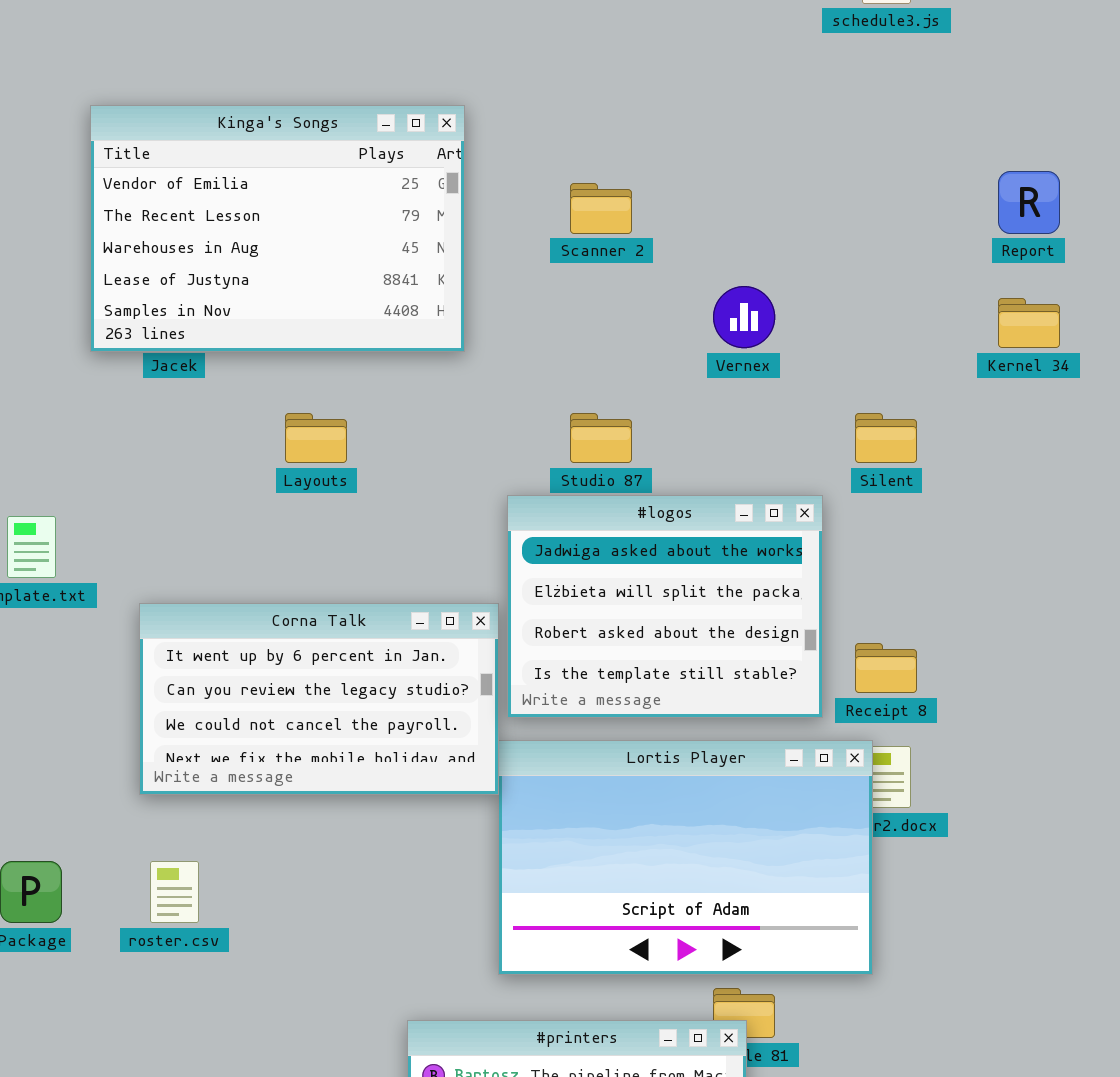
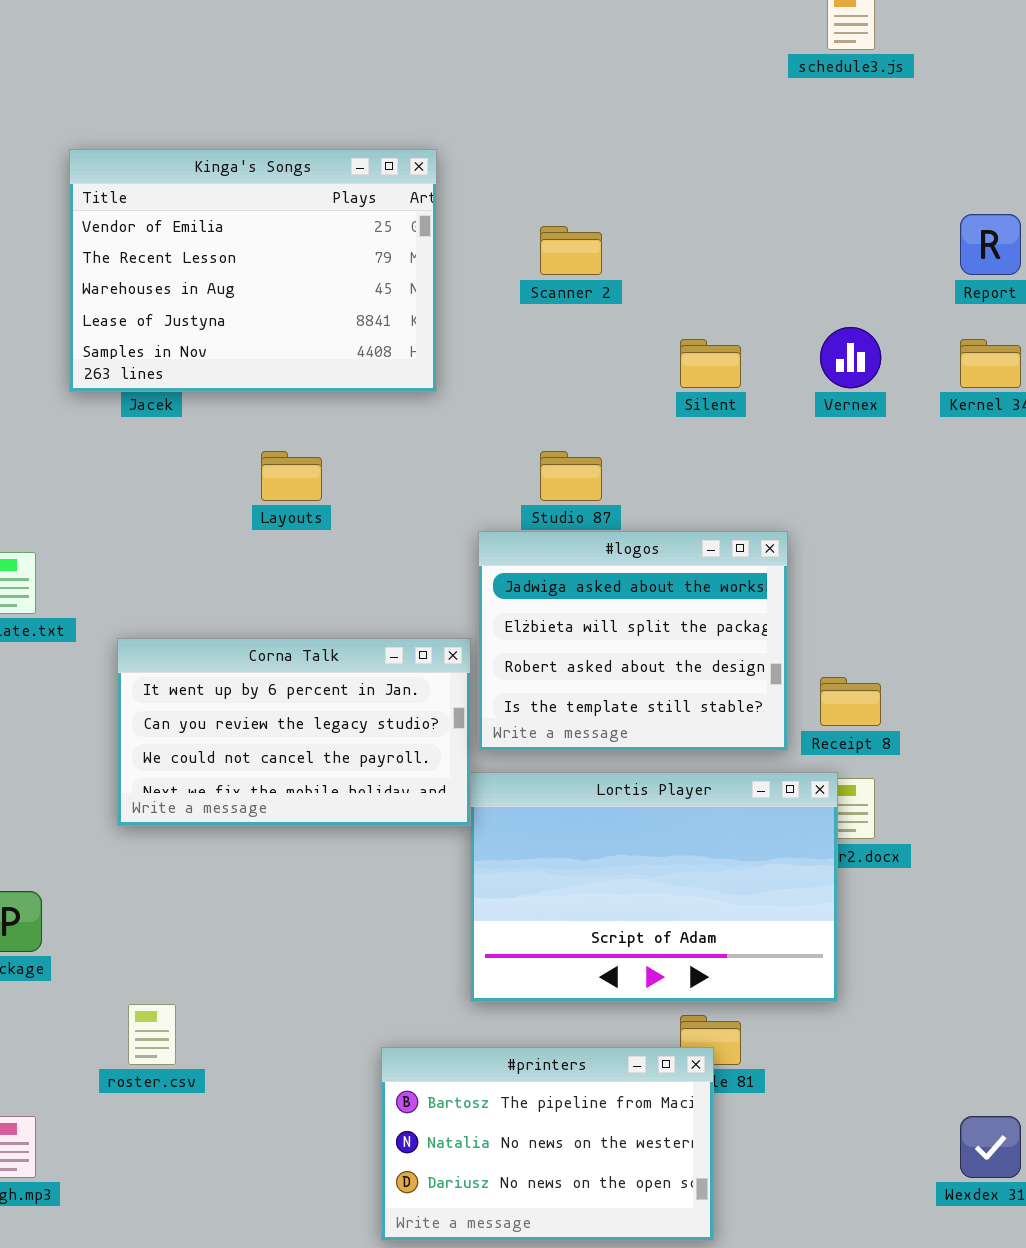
Vernex: [713,286,775,348] -> [820,327,881,388], moved
Silent: [855,413,917,463] -> [680,339,741,388], moved
roster.csv: [150,861,199,923] -> [128,1004,176,1065], moved

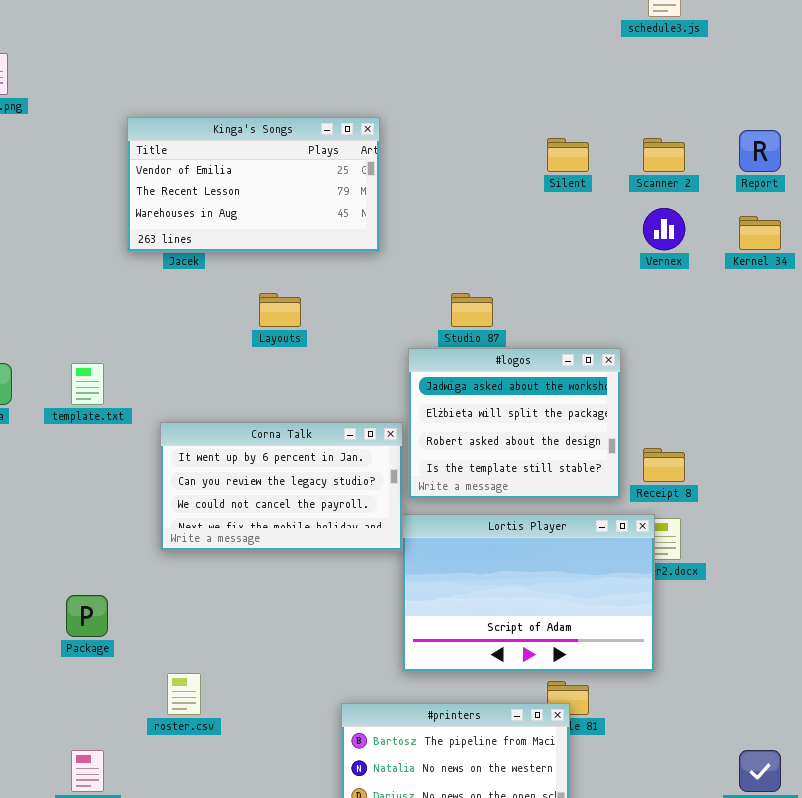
Kinga's Songs: [69,149,437,392] -> [127,117,380,252], resized
Scanner 2: [540,226,602,275] -> [643,138,685,172], moved
Silent: [680,339,741,388] -> [547,138,589,172], moved

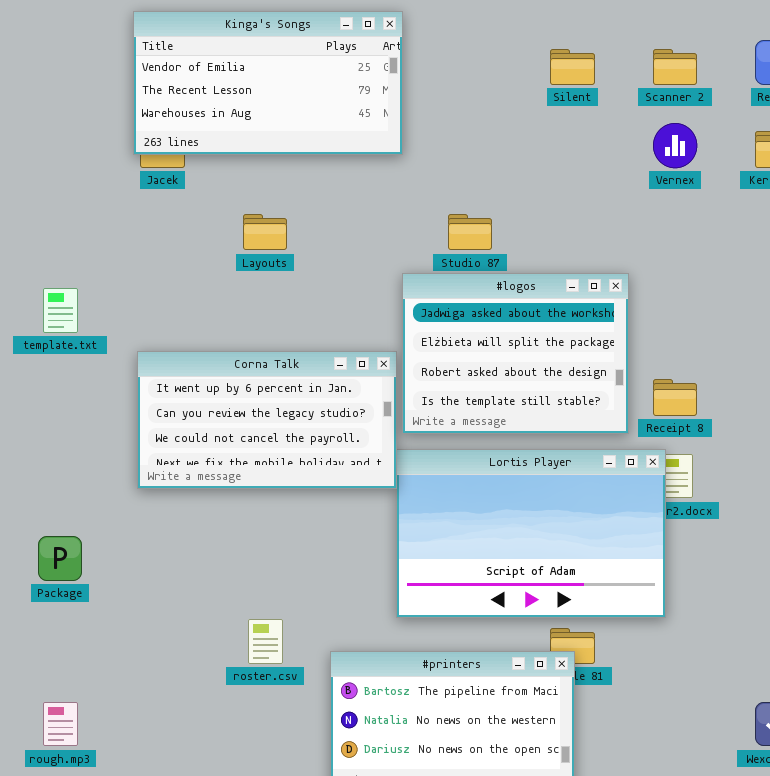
Kinga's Songs: [127,117,380,252] -> [133,11,403,155], moved
roster.csv: [167,673,201,715] -> [248,619,283,664], moved

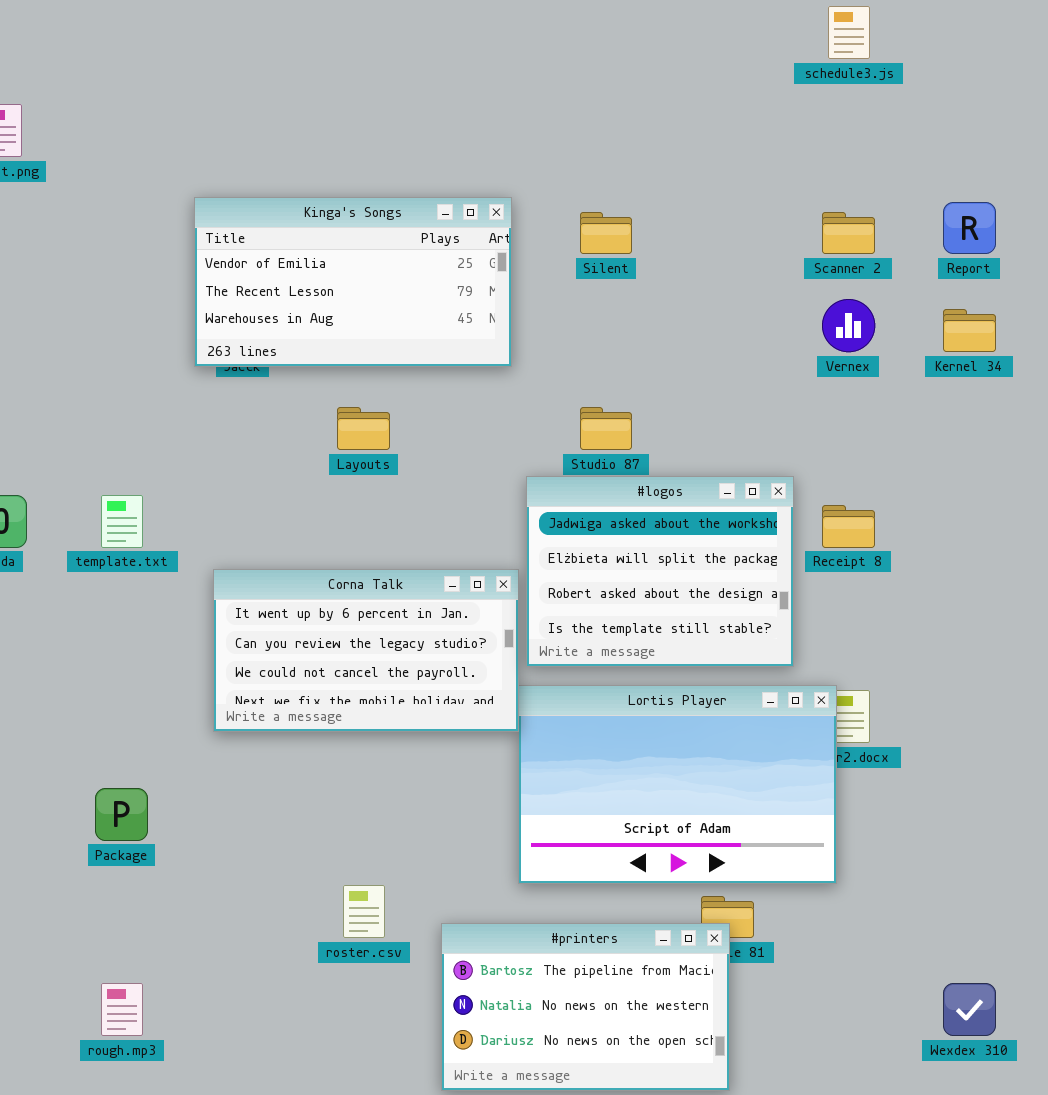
Kinga's Songs: [133,11,403,155] -> [194,197,512,367], moved
Silent: [550,49,595,85] -> [580,212,632,254], moved
Receipt 8: [653,379,697,416] -> [822,505,875,548], moved

